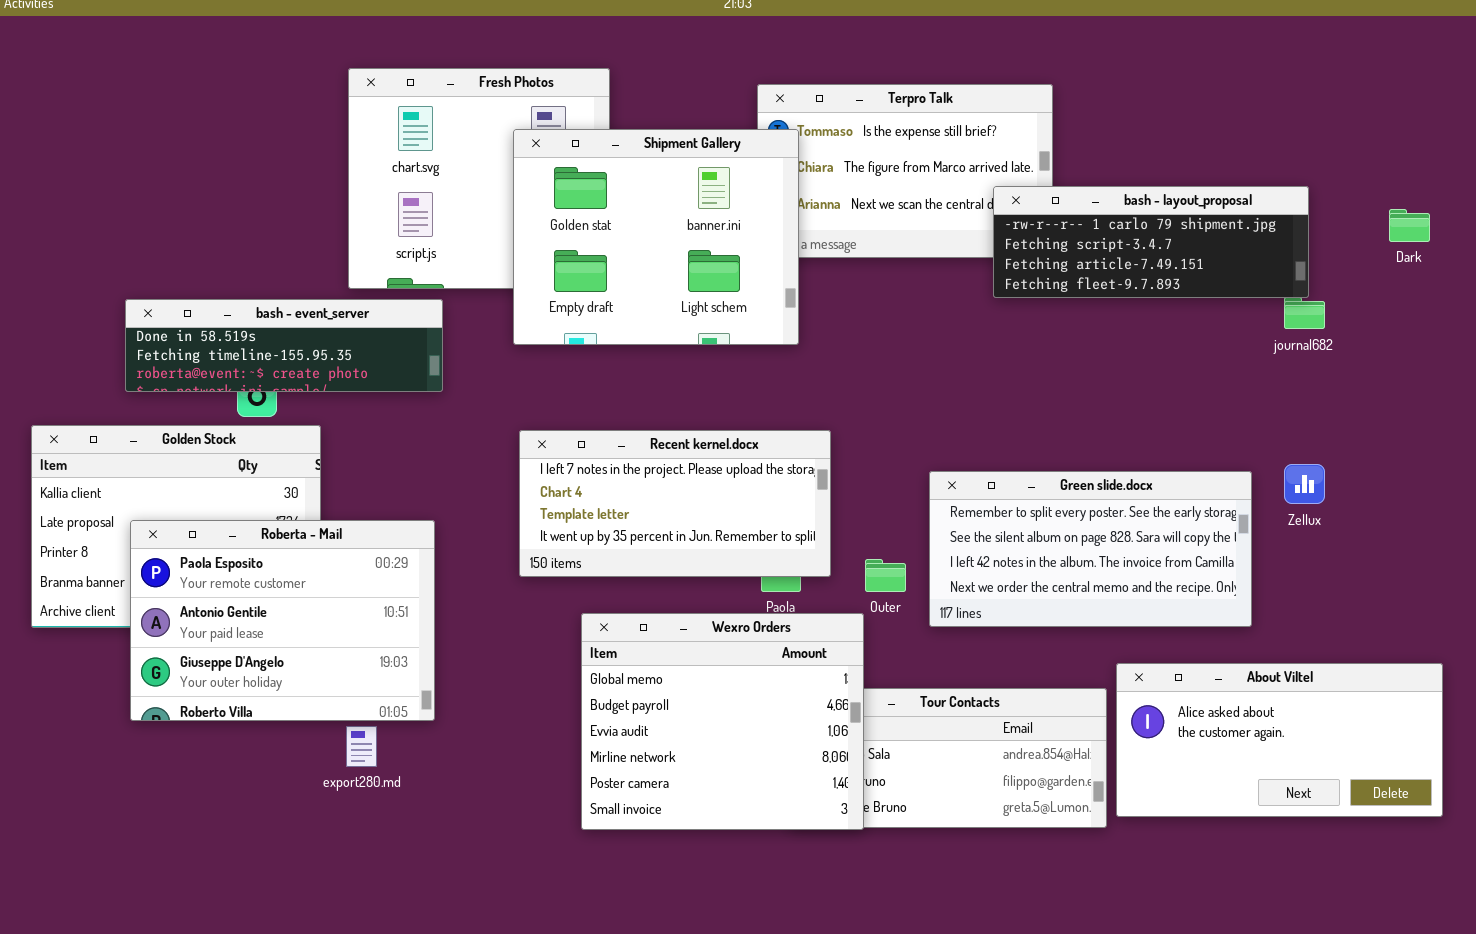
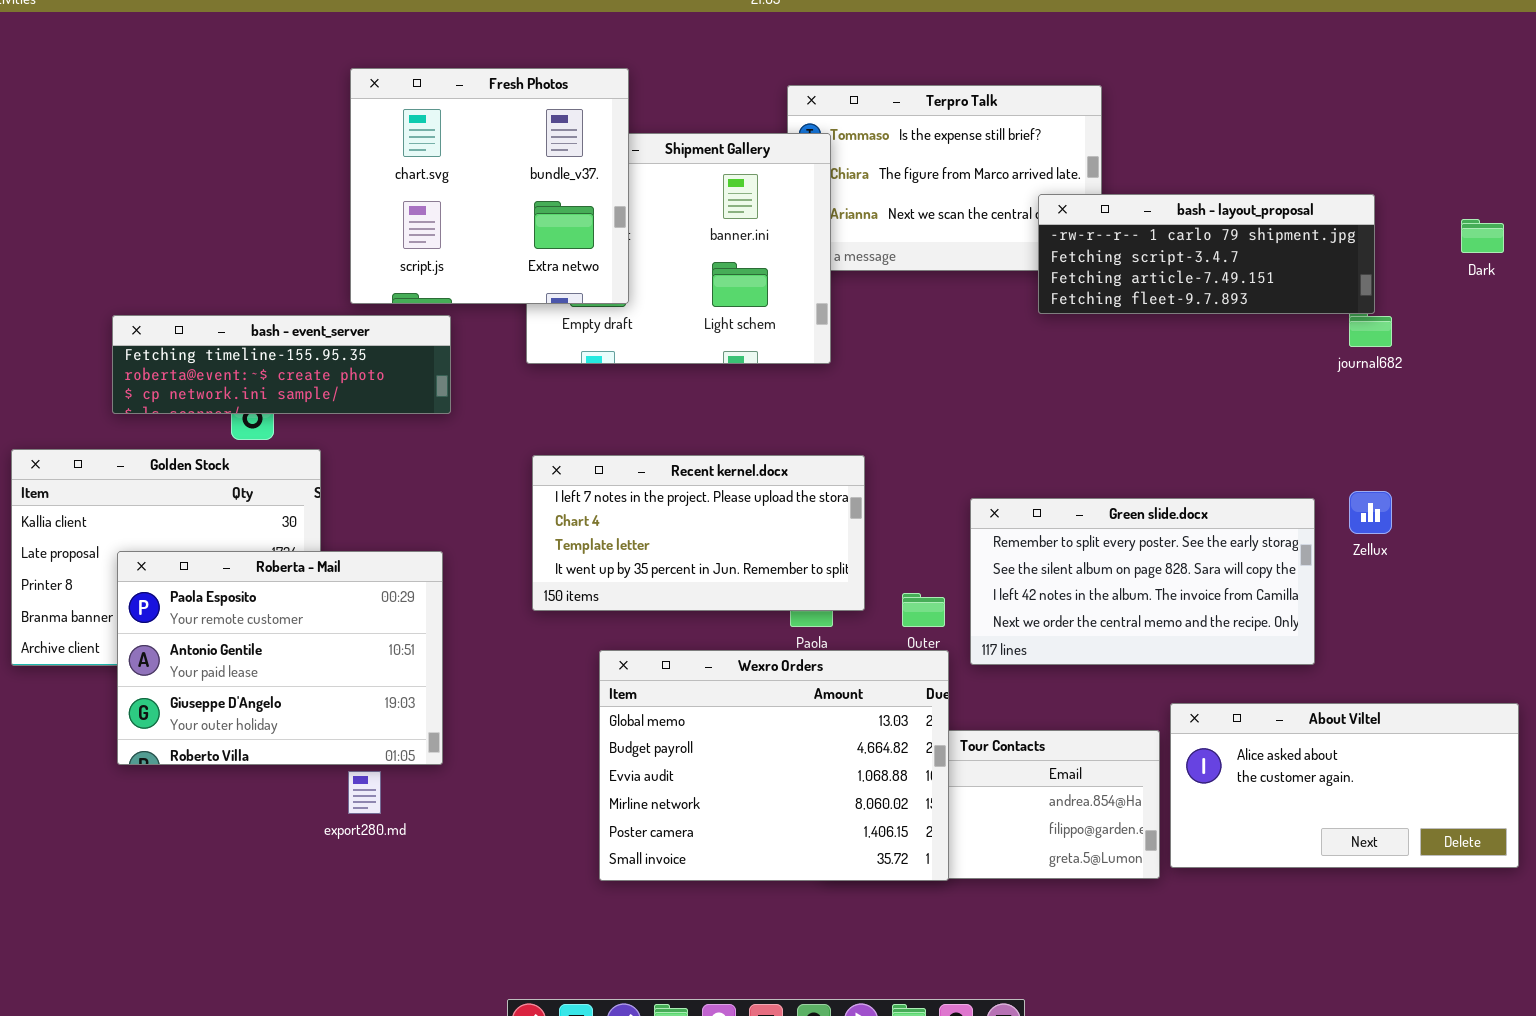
Fresh Photos: [348,68,610,289] -> [350,68,629,304], raised
bash - event_server: [125,299,443,392] -> [112,315,451,414], scrolled down 1 row
Wexro Orders: [581,613,864,830] -> [599,650,949,881], resized

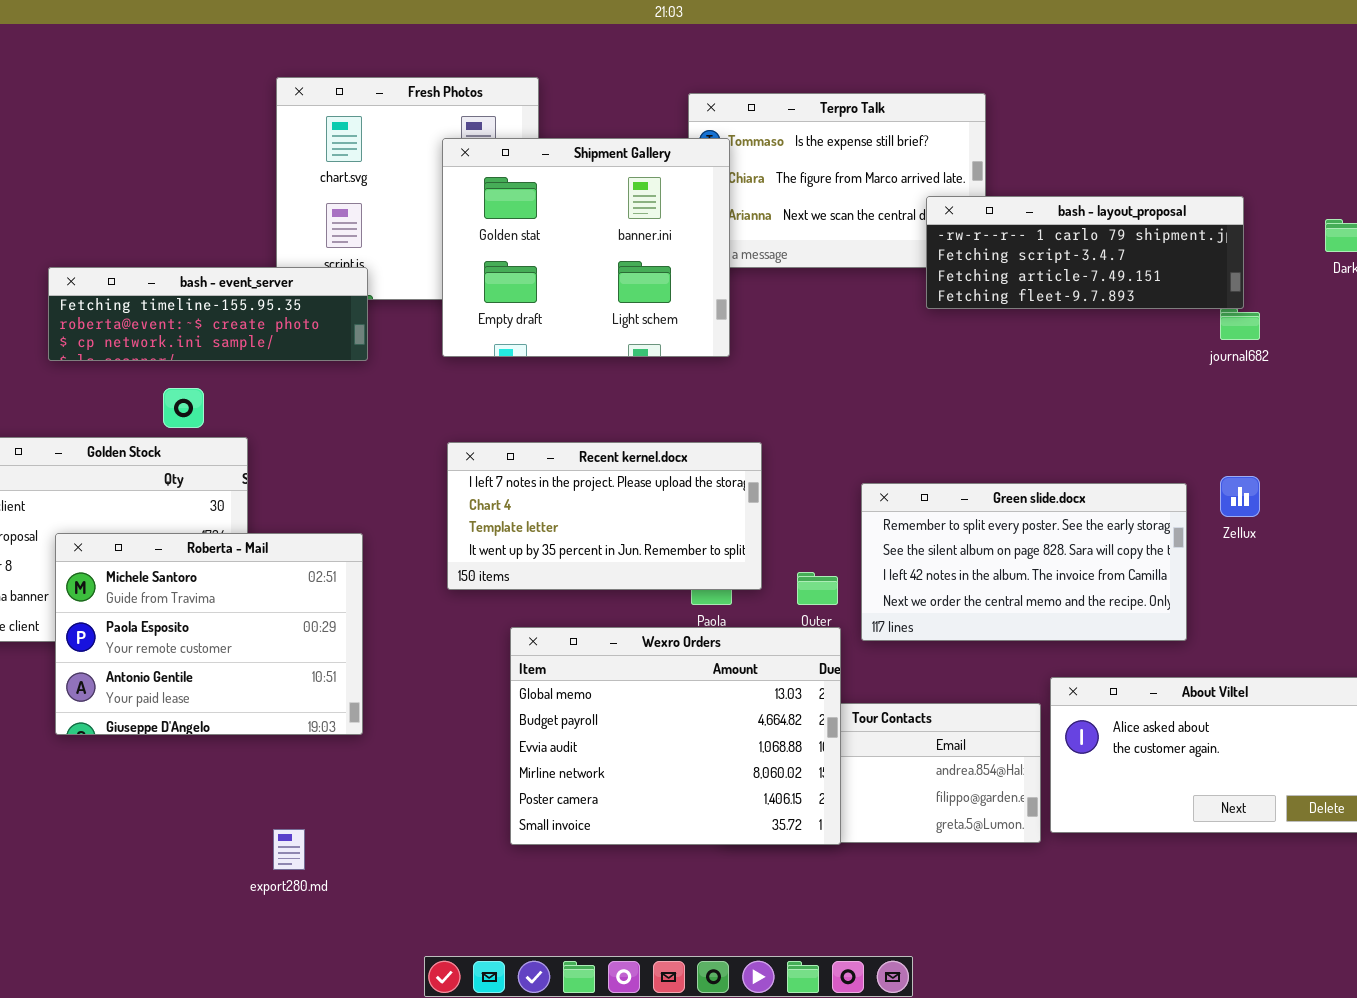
Shipment Gallery: [526,133,831,364] -> [442,138,730,357], raised
bash - event_server: [112,315,451,414] -> [48,267,368,361], moved
Roberta - Mail: [117,551,443,765] -> [55,533,363,735], scrolled up 1 row
export280.md: [348,771,381,814] -> [273,829,305,870], moved

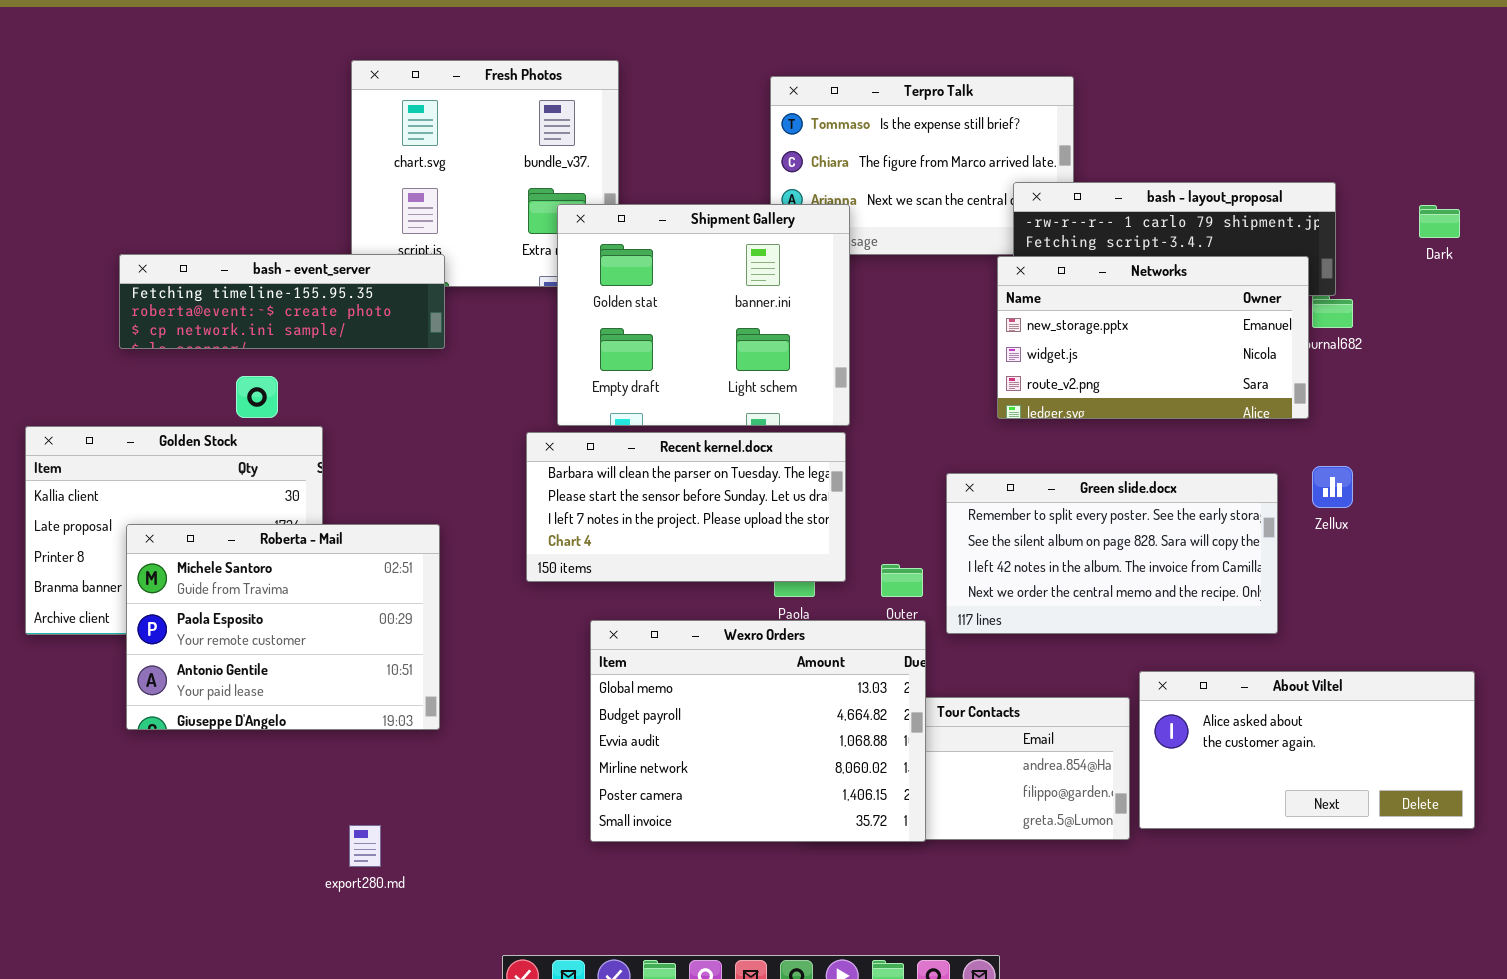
Shipment Gallery: [442,138,730,357] -> [557,204,850,426], moved
Networks: none -> [997,256,1309,419], opened
Recent kernel.docx: [447,442,762,590] -> [526,432,846,582], scrolled up 2 rows

